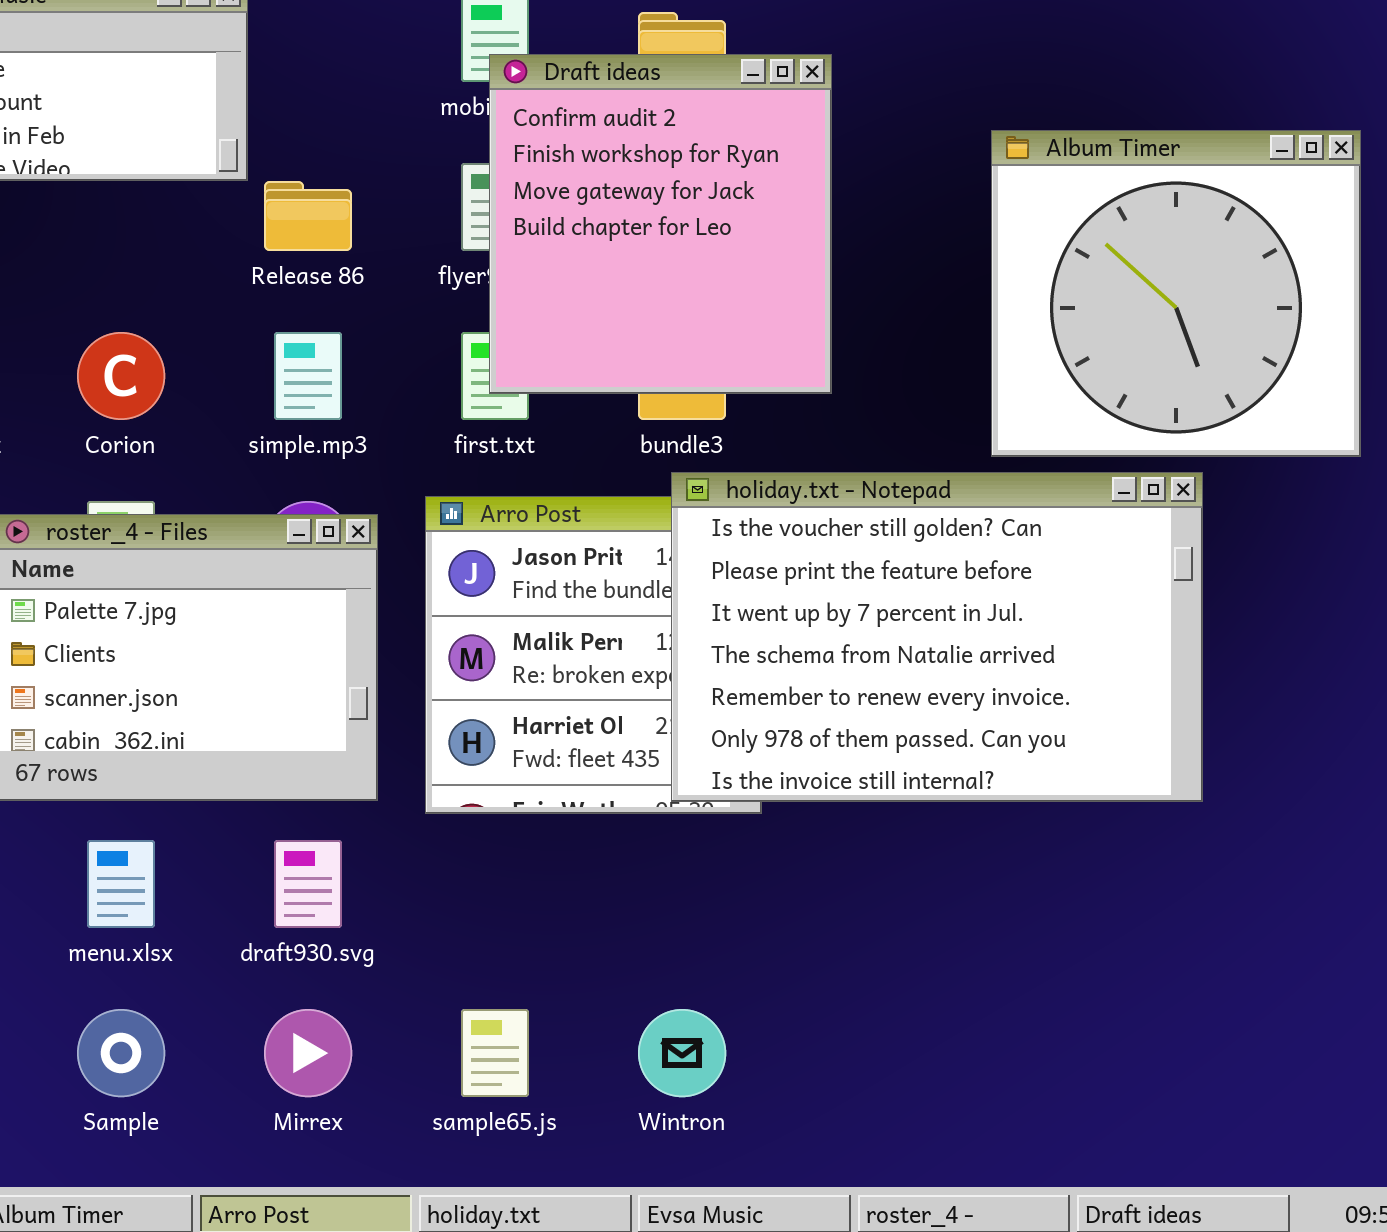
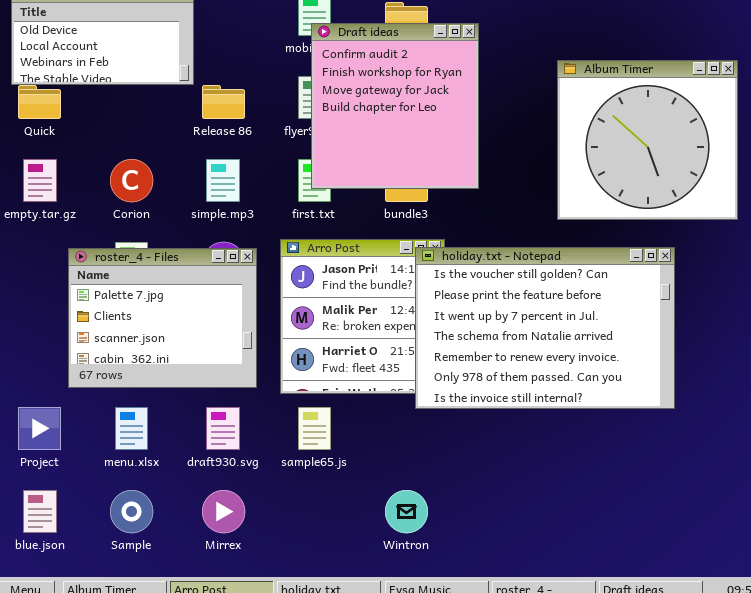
holiday.txt - Notepad: [671,472,1203,802] -> [415,247,675,409], moved
sample65.js: [461,1009,529,1097] -> [298,407,331,450], moved

